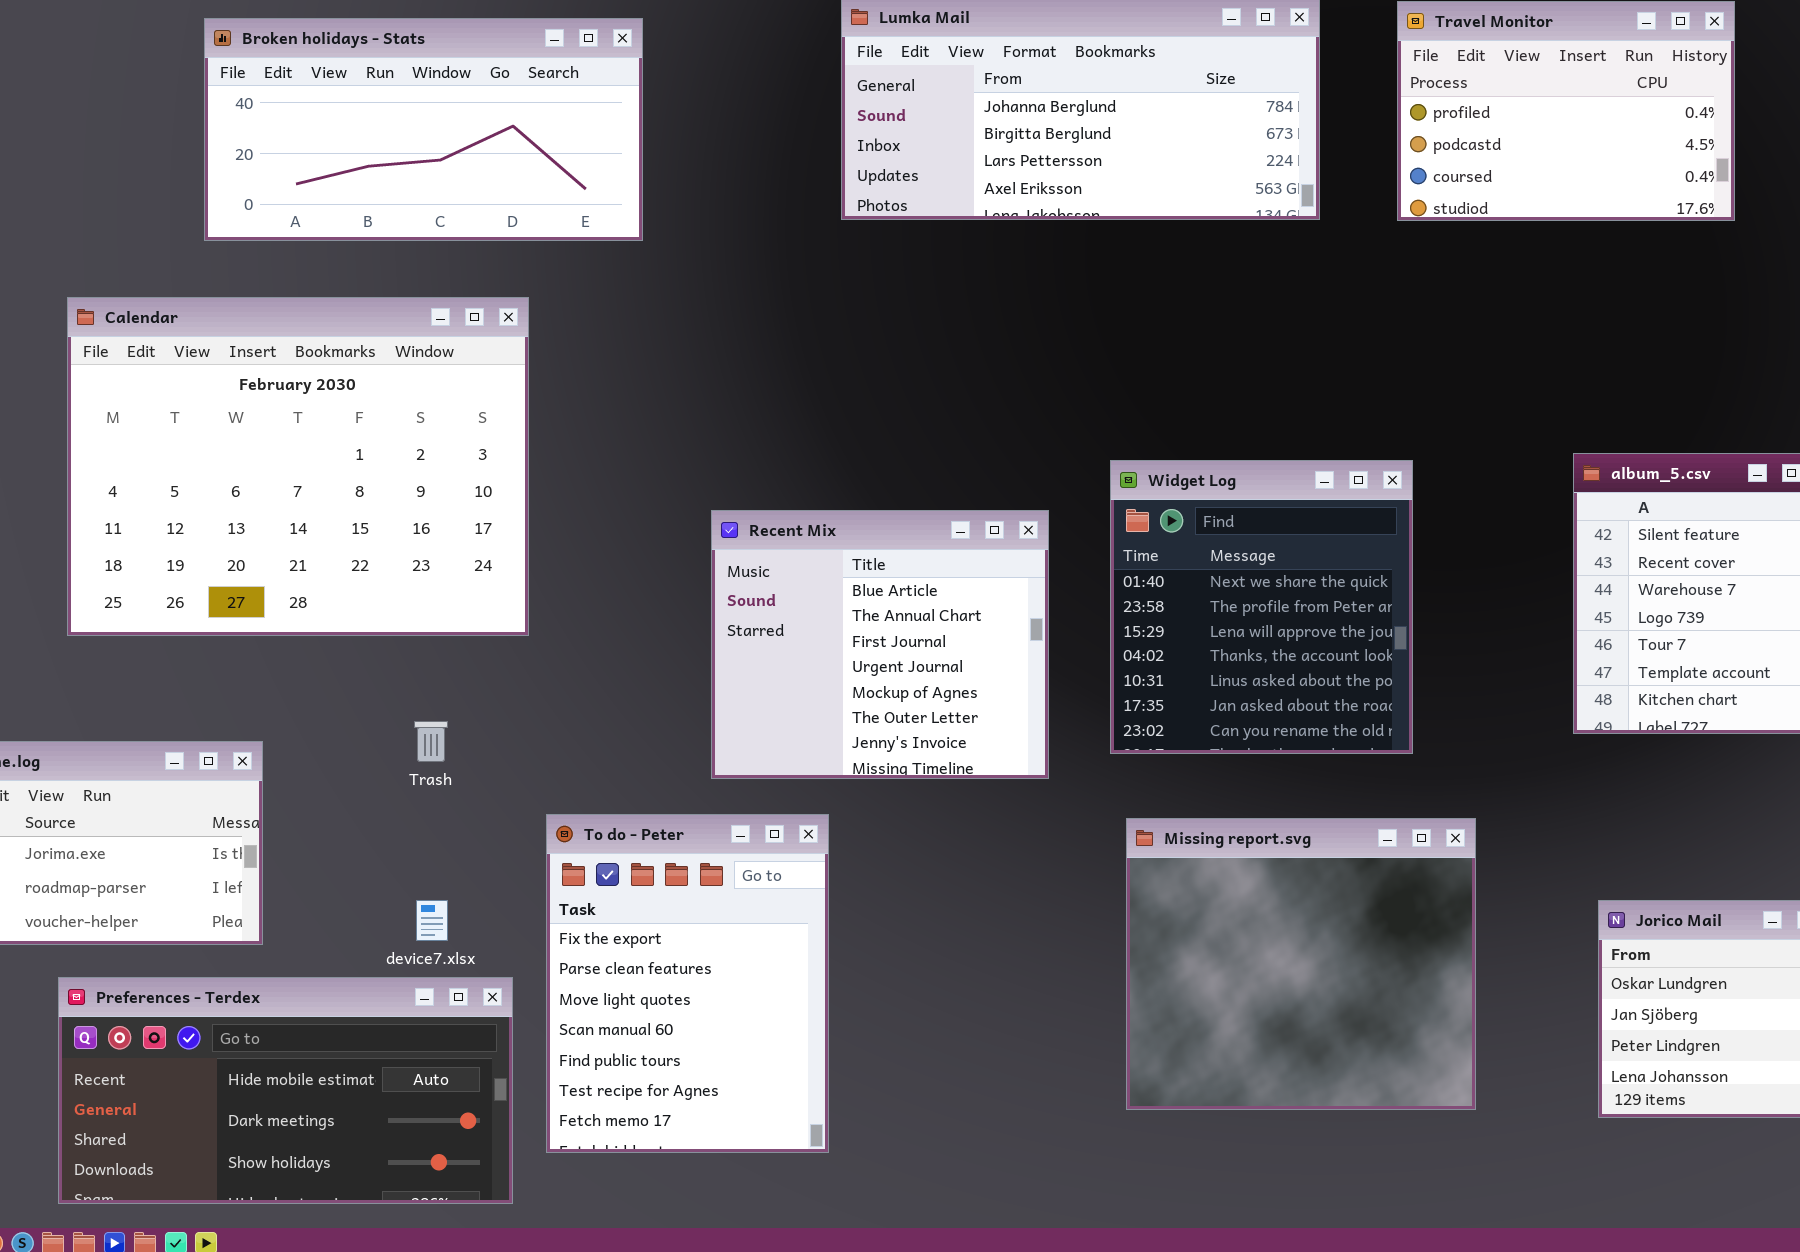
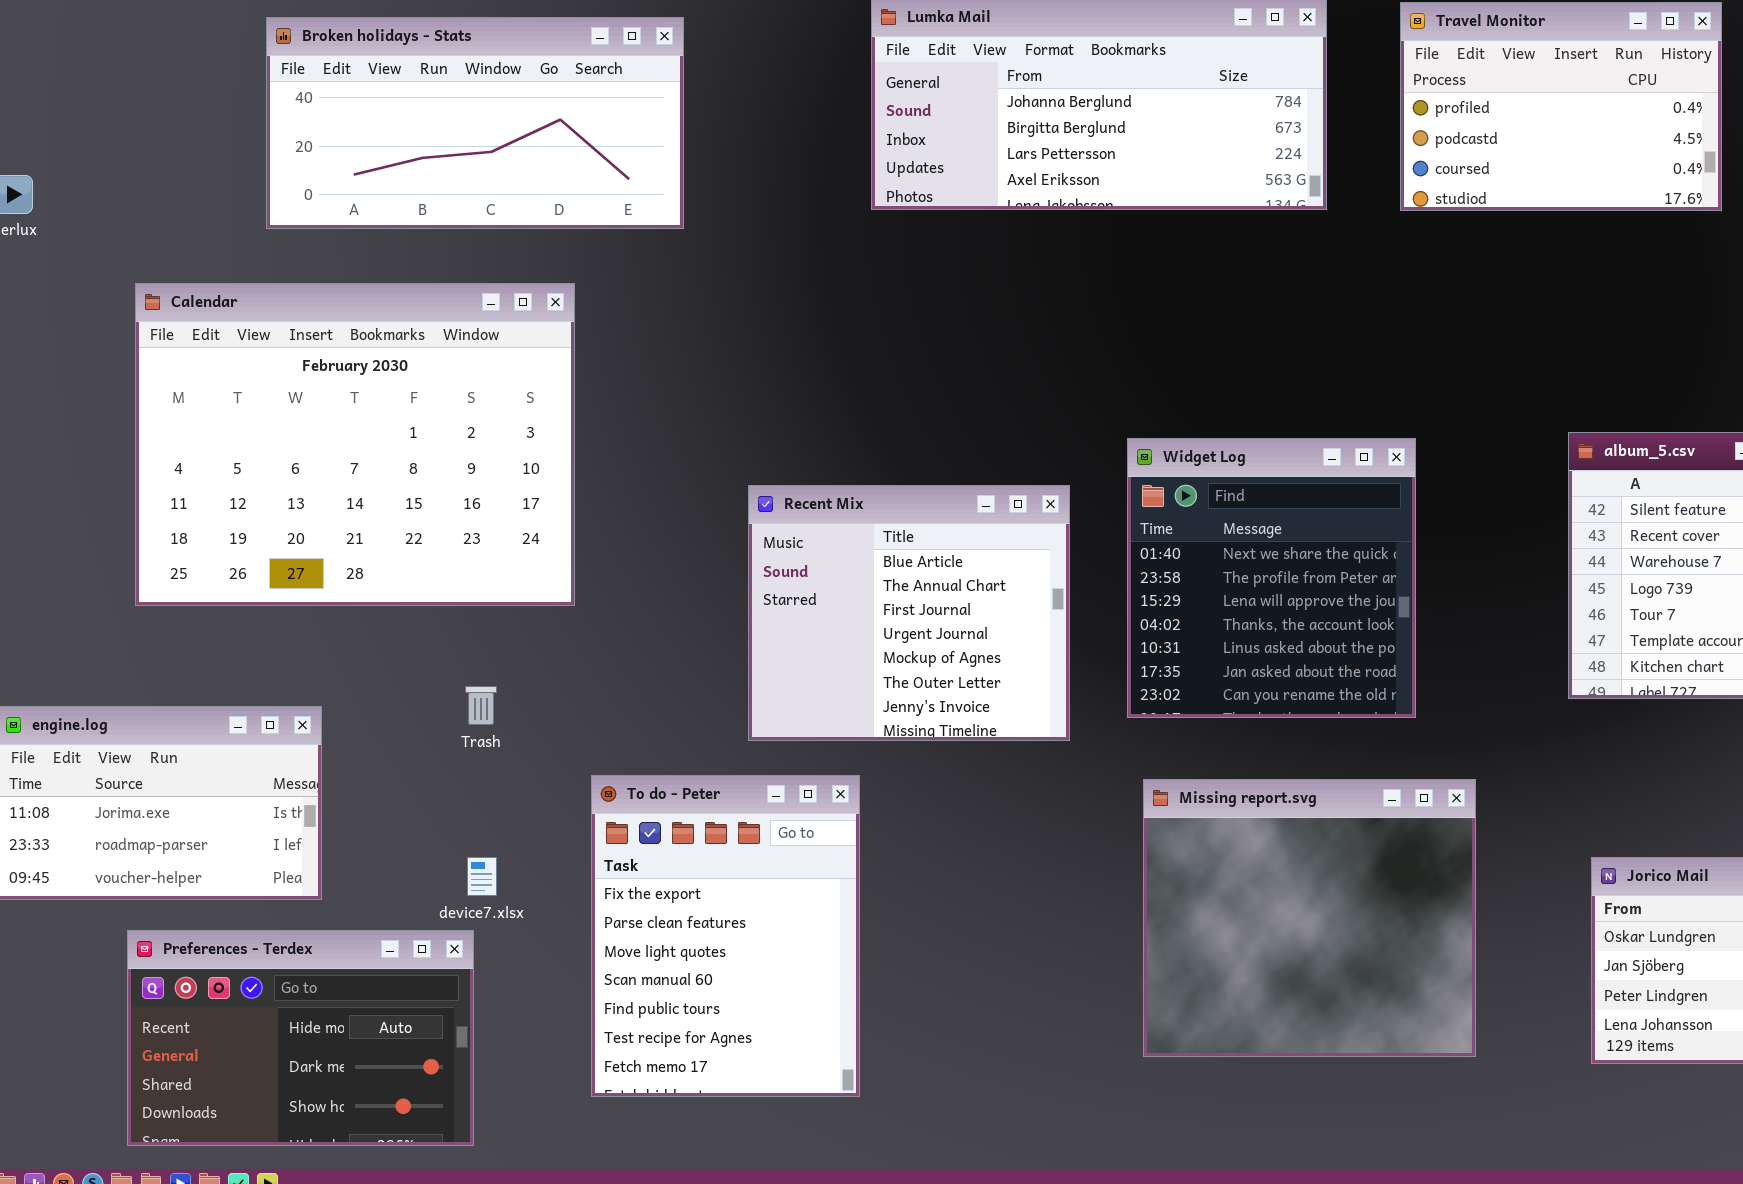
Preferences - Terdex: [58,977,513,1204] -> [127,930,474,1146], resized

